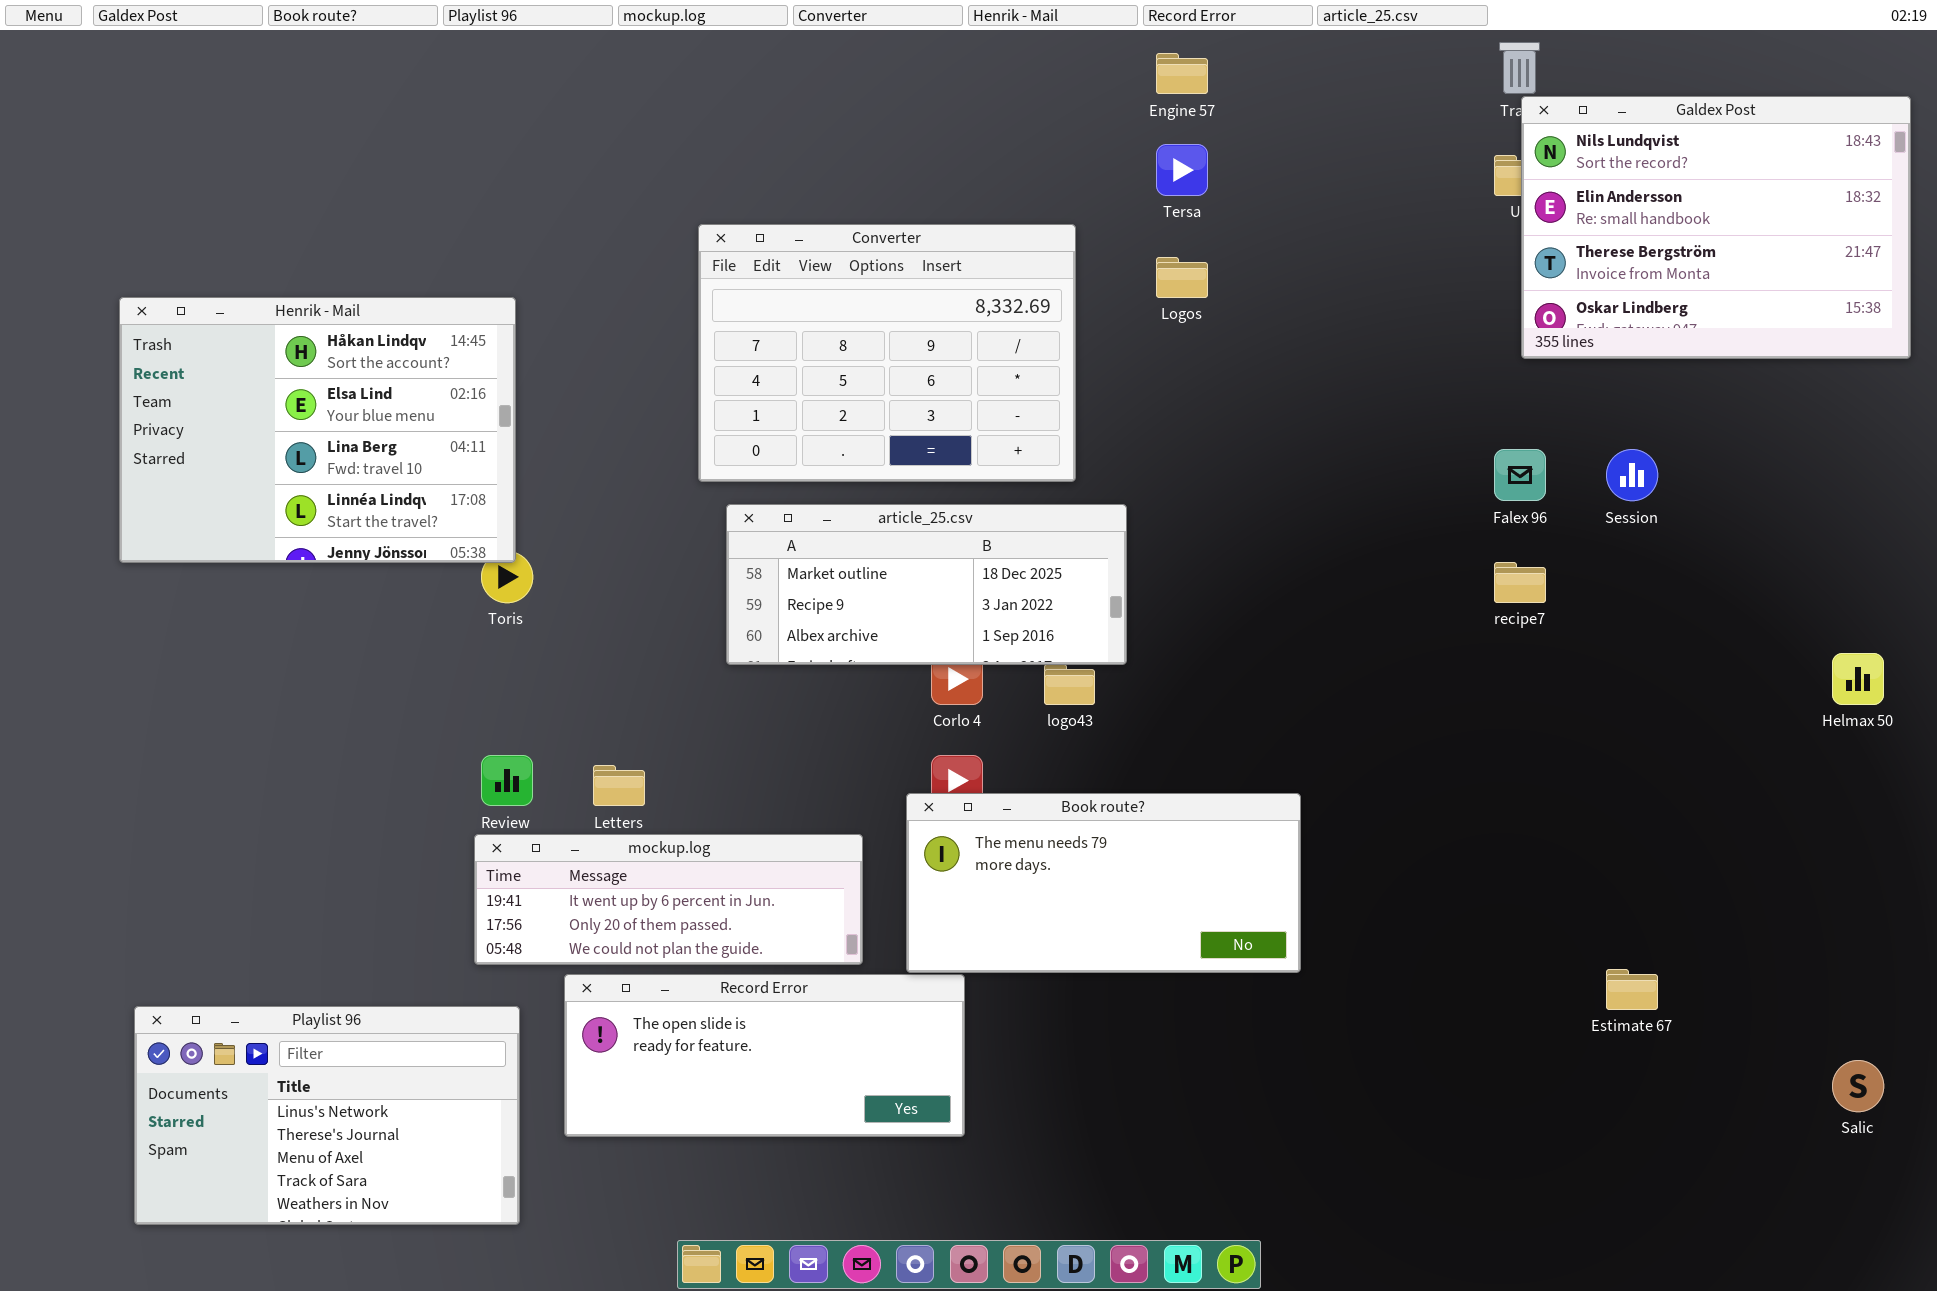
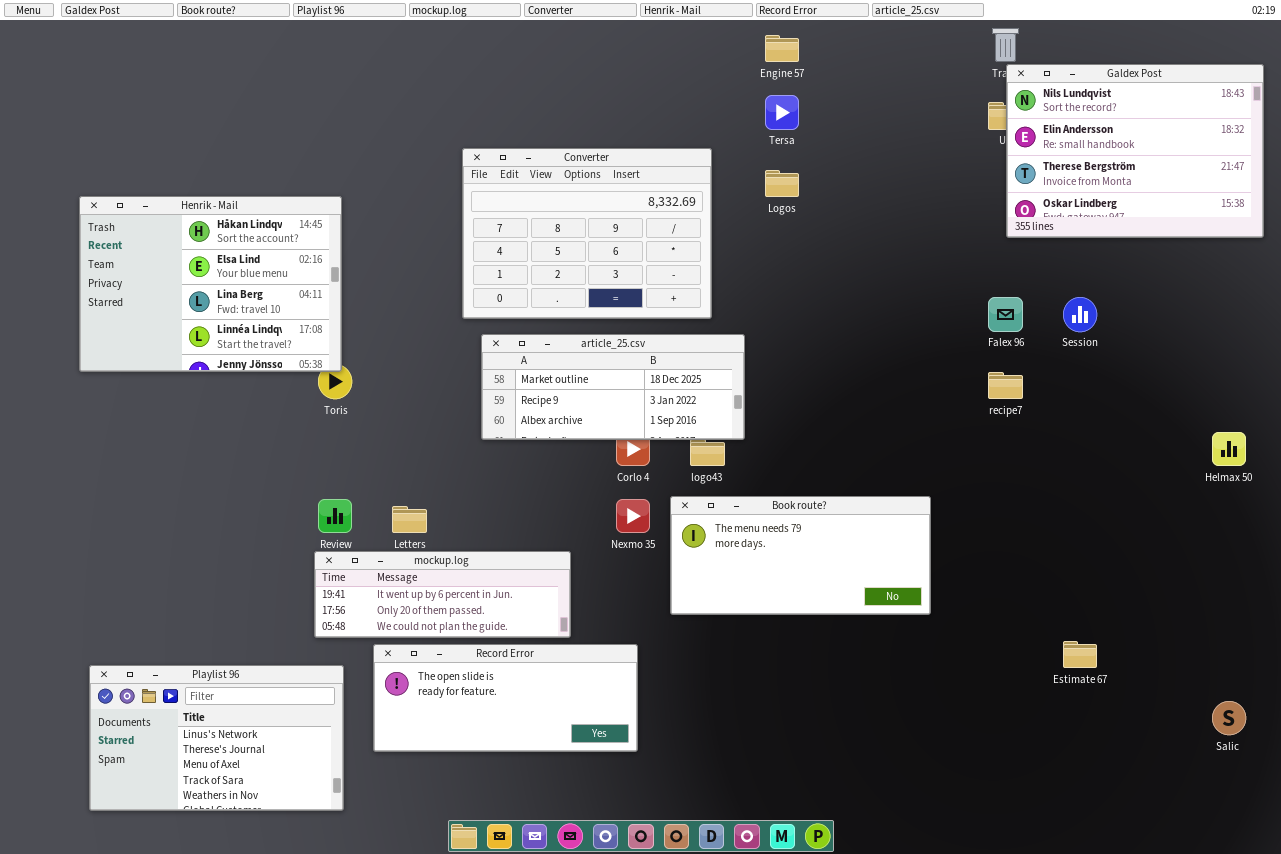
Book route?: [906,793,1301,973] -> [670,496,931,615], moved

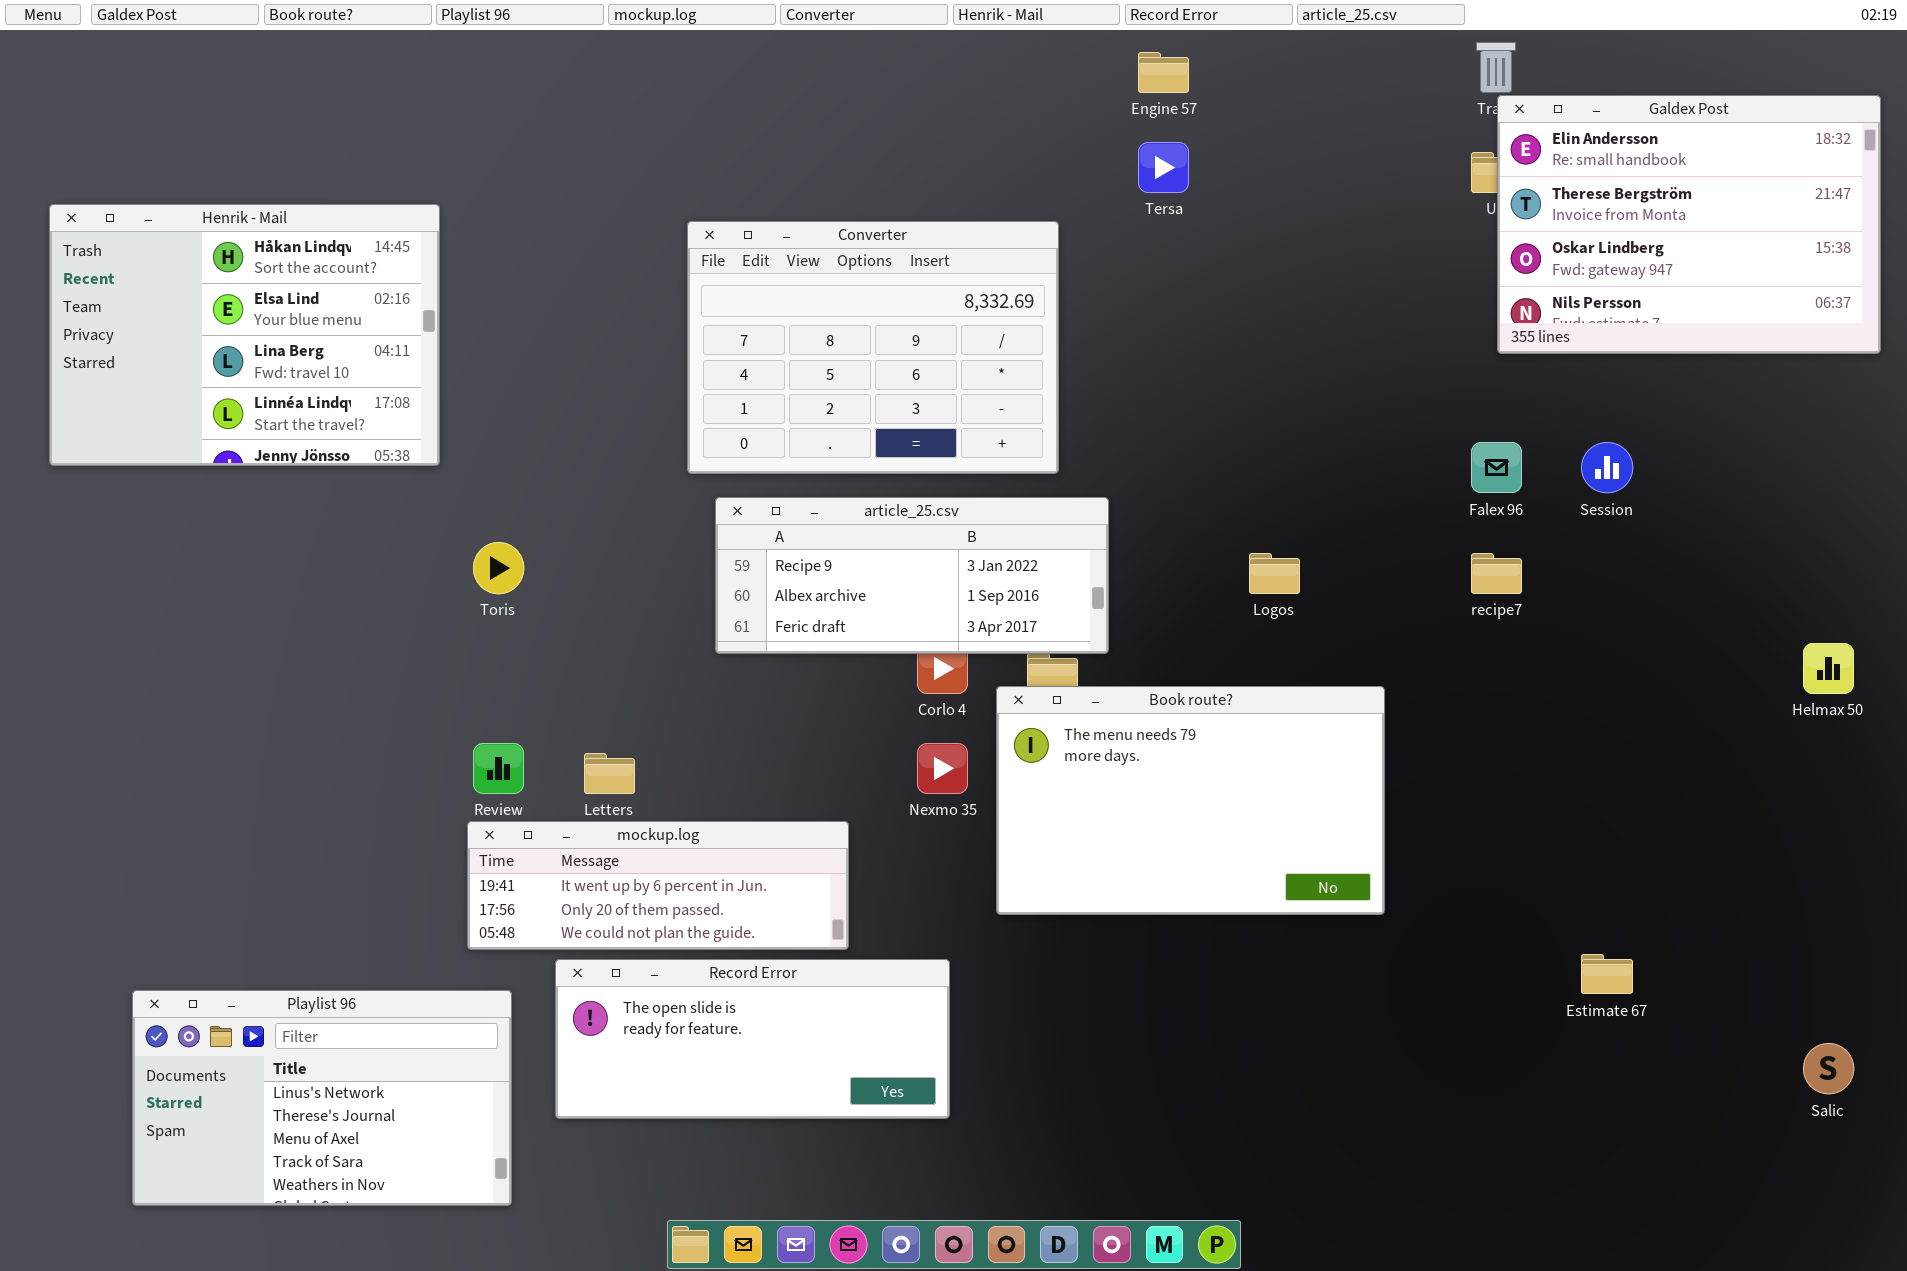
Galdex Post: [1006,64,1264,238] -> [1497,95,1881,354], scrolled down 1 row
Logos: [765,170,799,197] -> [1249,553,1300,594], moved
Henrik - Mail: [79,196,342,372] -> [49,204,440,466], moved
article_25.csv: [481,334,745,440] -> [715,497,1109,654], scrolled down 1 row
Book route?: [670,496,931,615] -> [996,686,1385,915], resized

